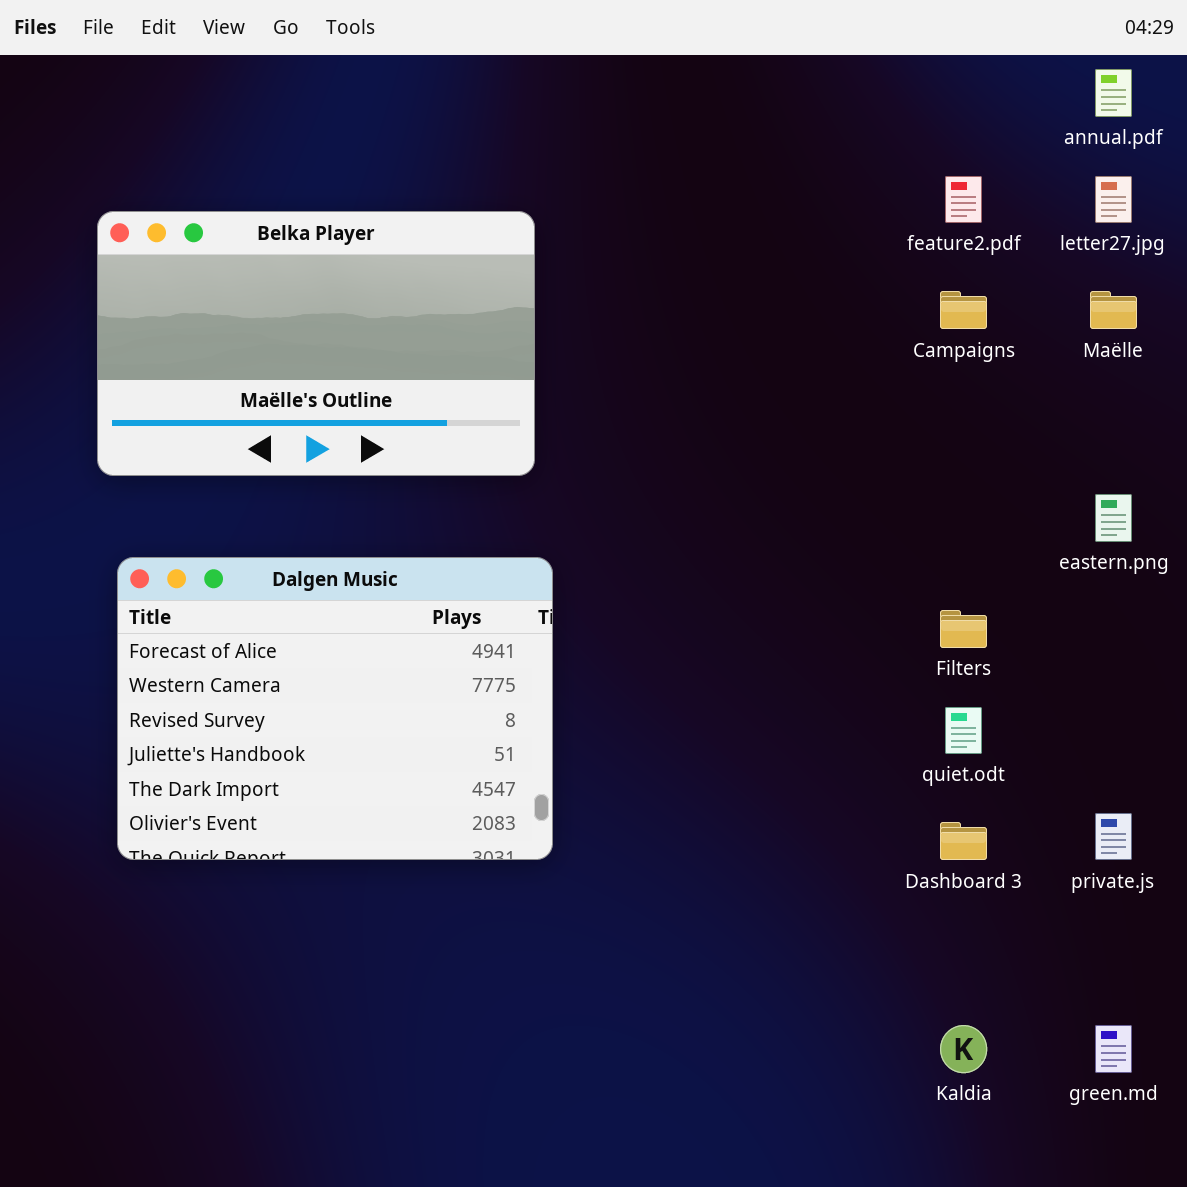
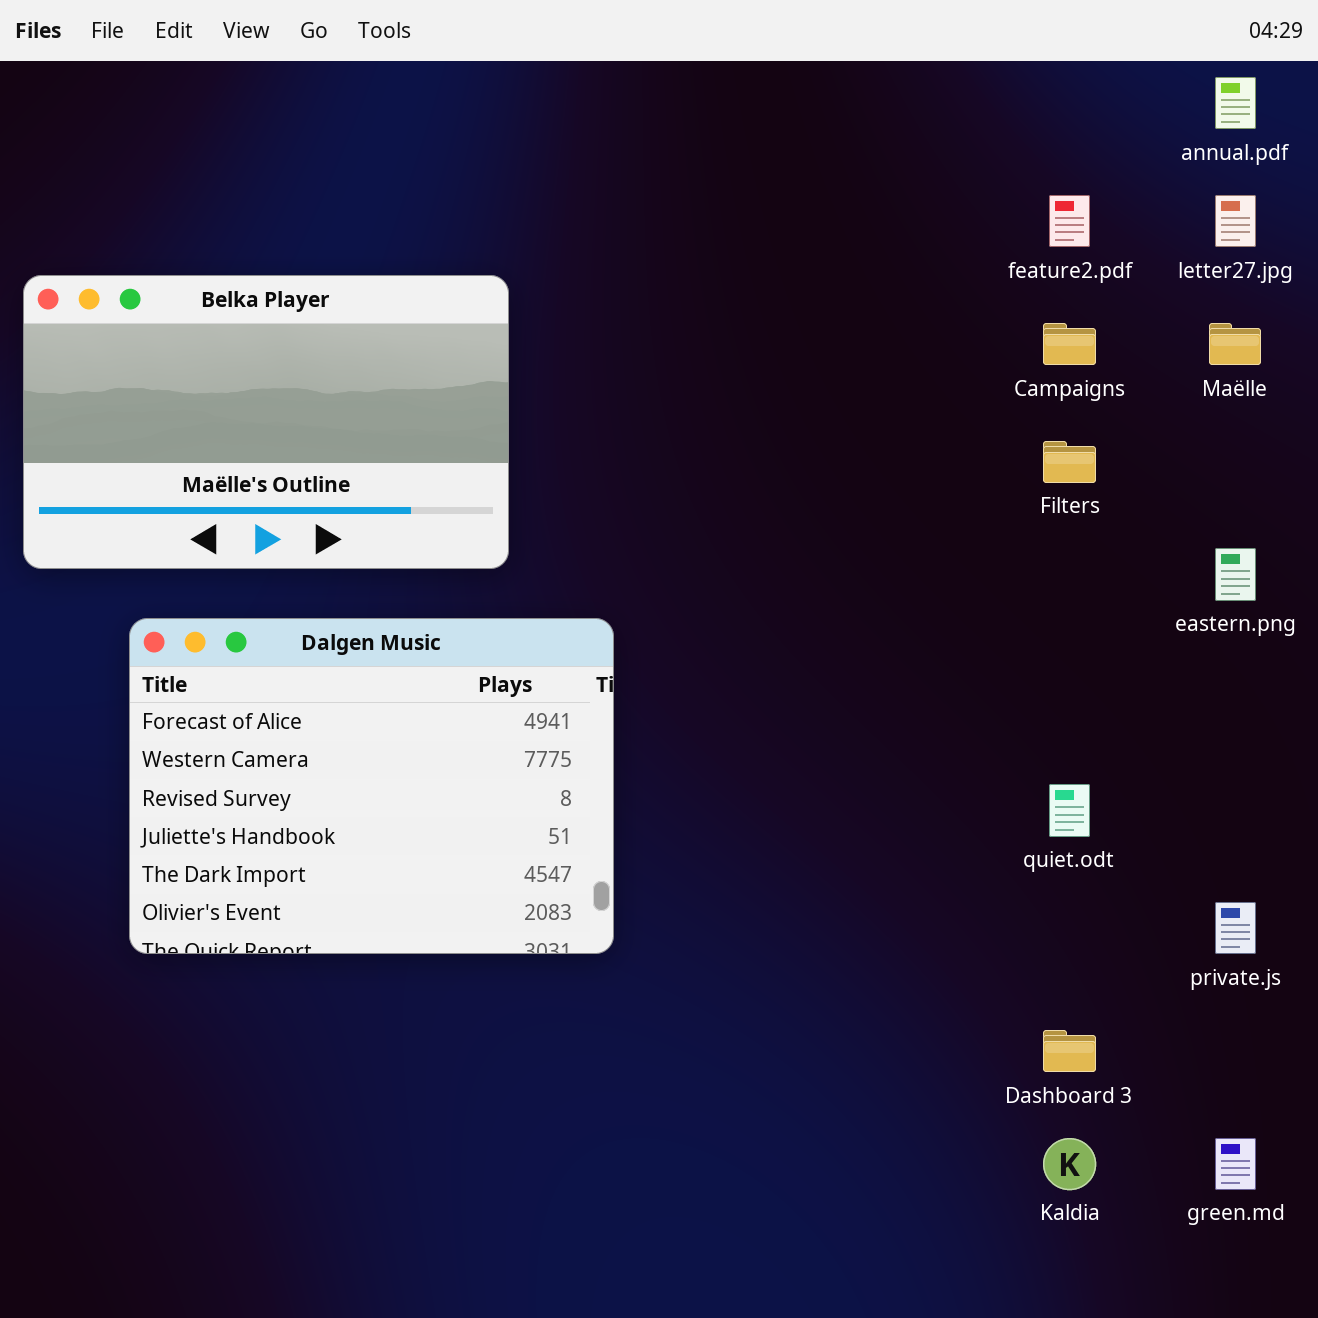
Belka Player: [97,211,535,476] -> [23,275,509,569], moved
Filters: [940,610,987,648] -> [1043,441,1096,483], moved
Dashboard 3: [940,822,987,860] -> [1043,1030,1096,1072], moved

